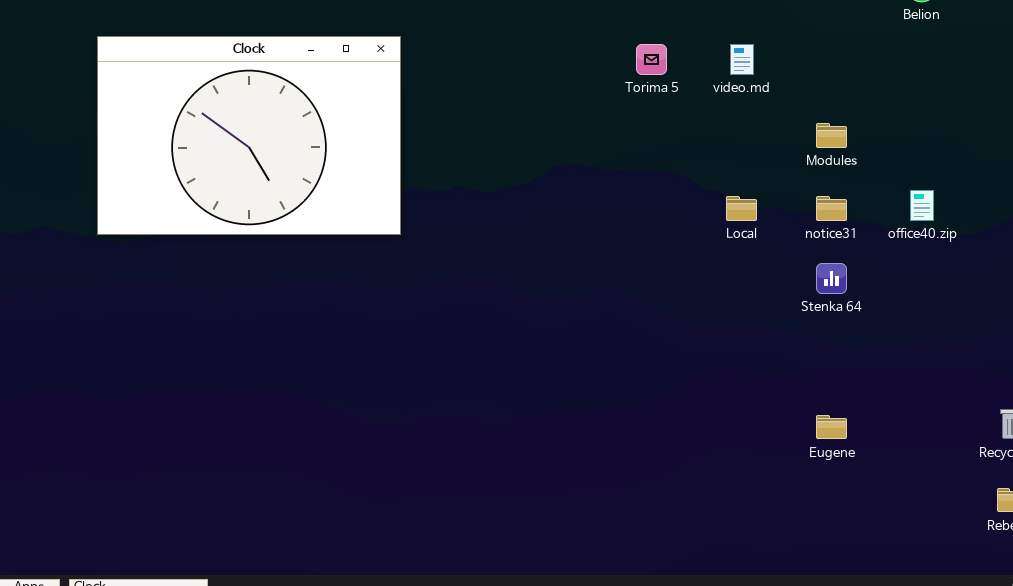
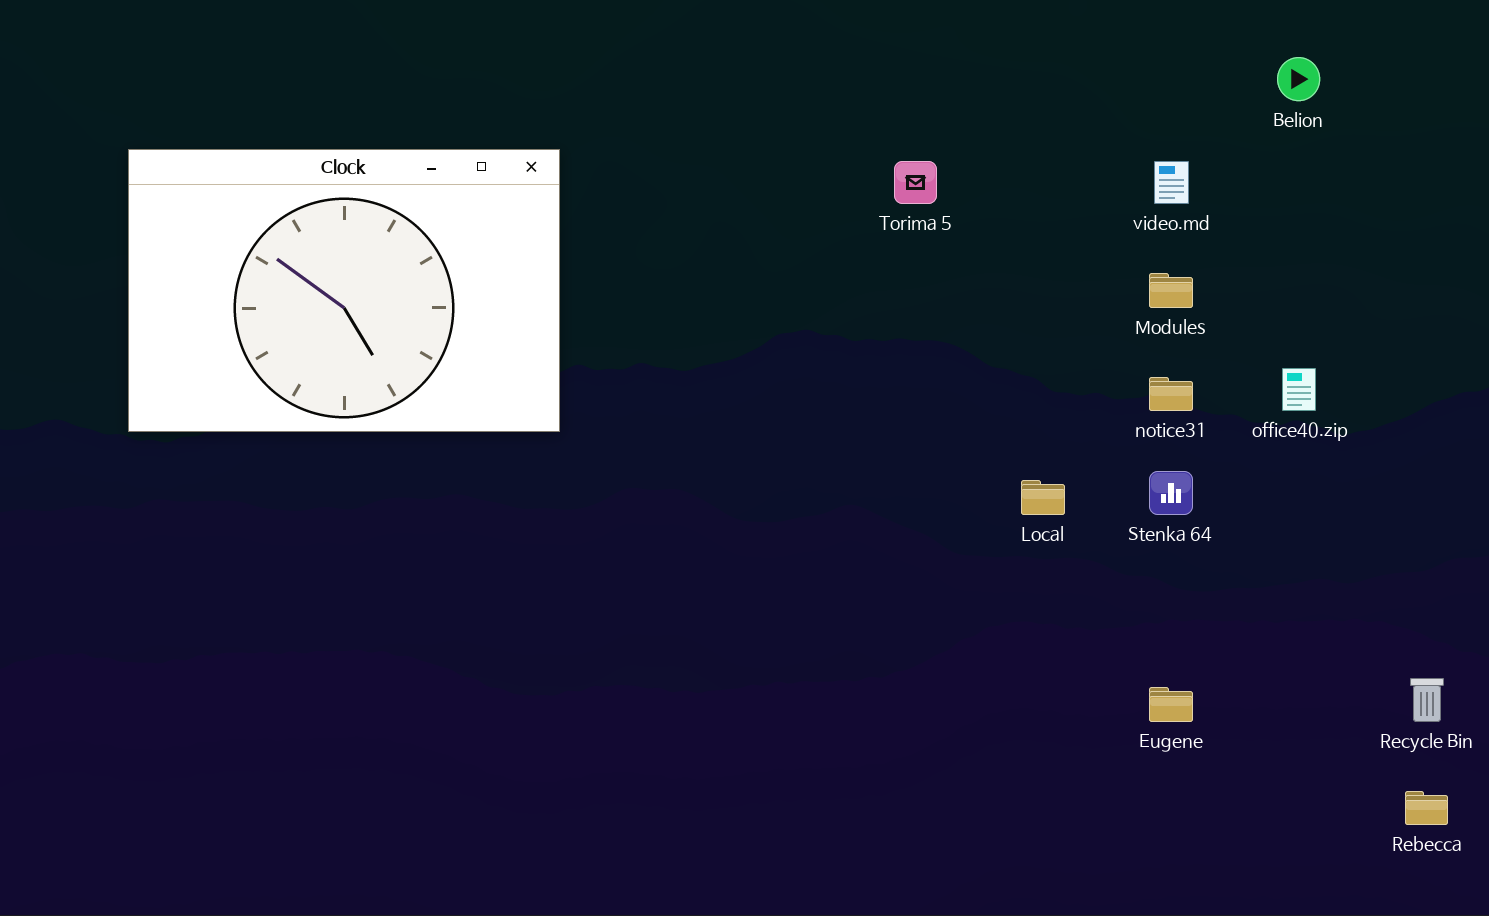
video.md: [730,44,754,75] -> [1154,161,1189,204], moved
Local: [726,196,757,221] -> [1021,480,1065,515], moved

